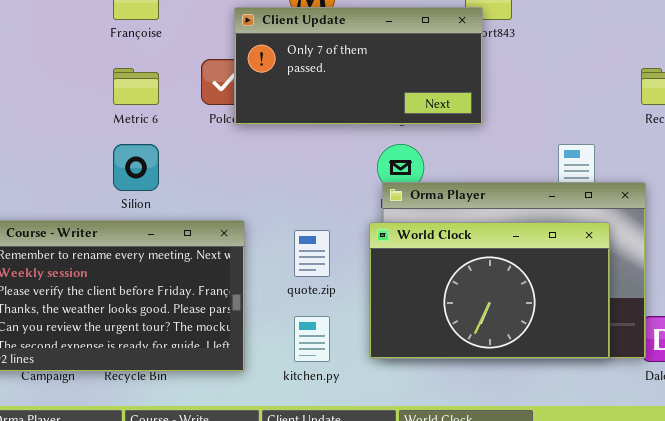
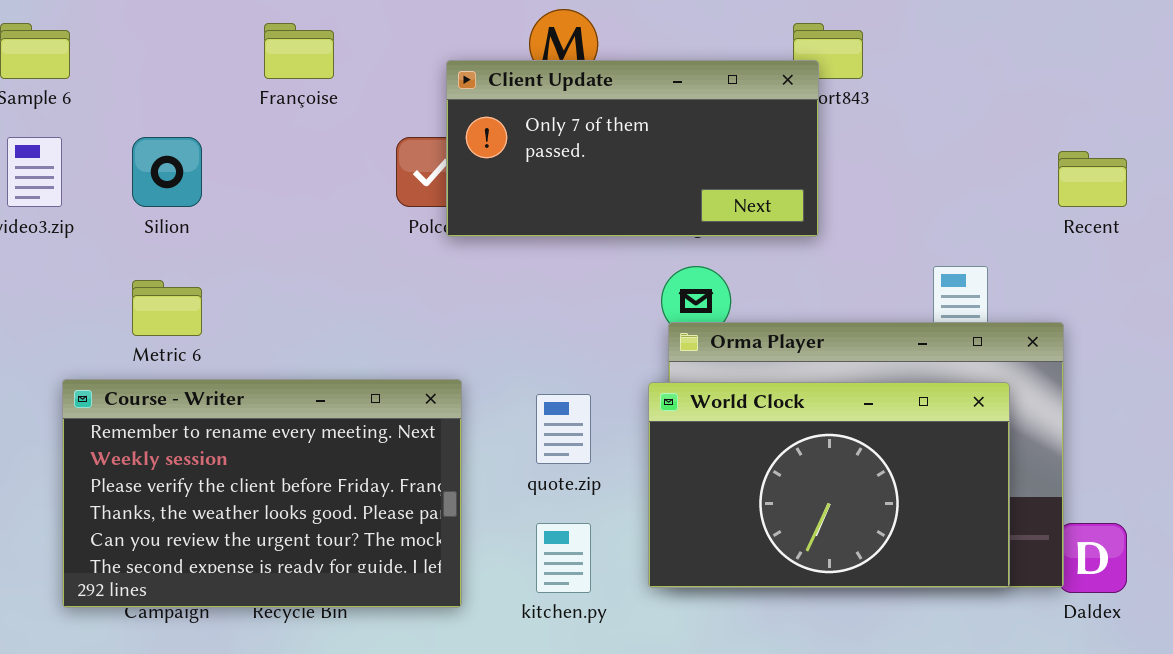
Metric 6: [113,68,159,105] -> [132,280,202,336], moved
Silion: [113,144,159,191] -> [132,137,202,207], moved

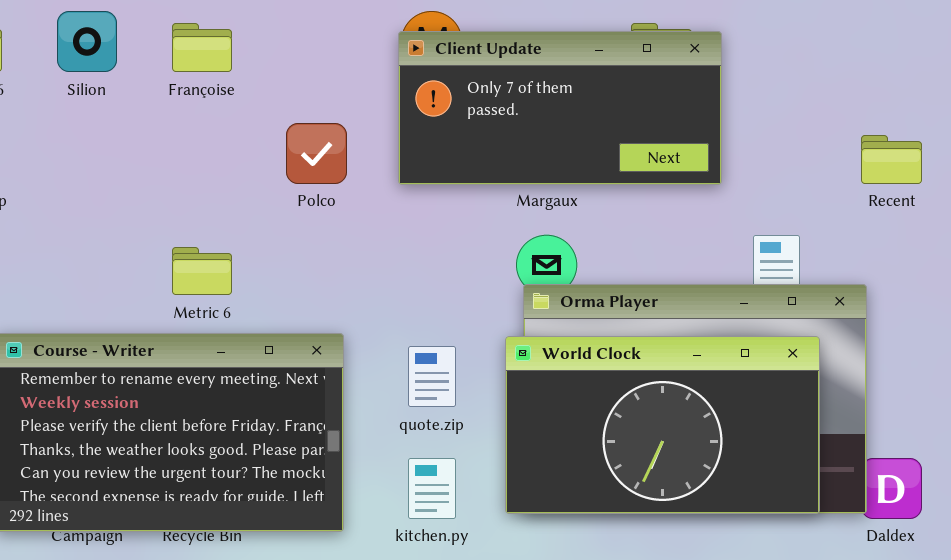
Client Update: [446,60,819,237] -> [398,31,722,185], moved
Silion: [132,137,202,207] -> [57,11,117,72], moved
Metric 6: [132,280,202,336] -> [172,247,232,295], moved

